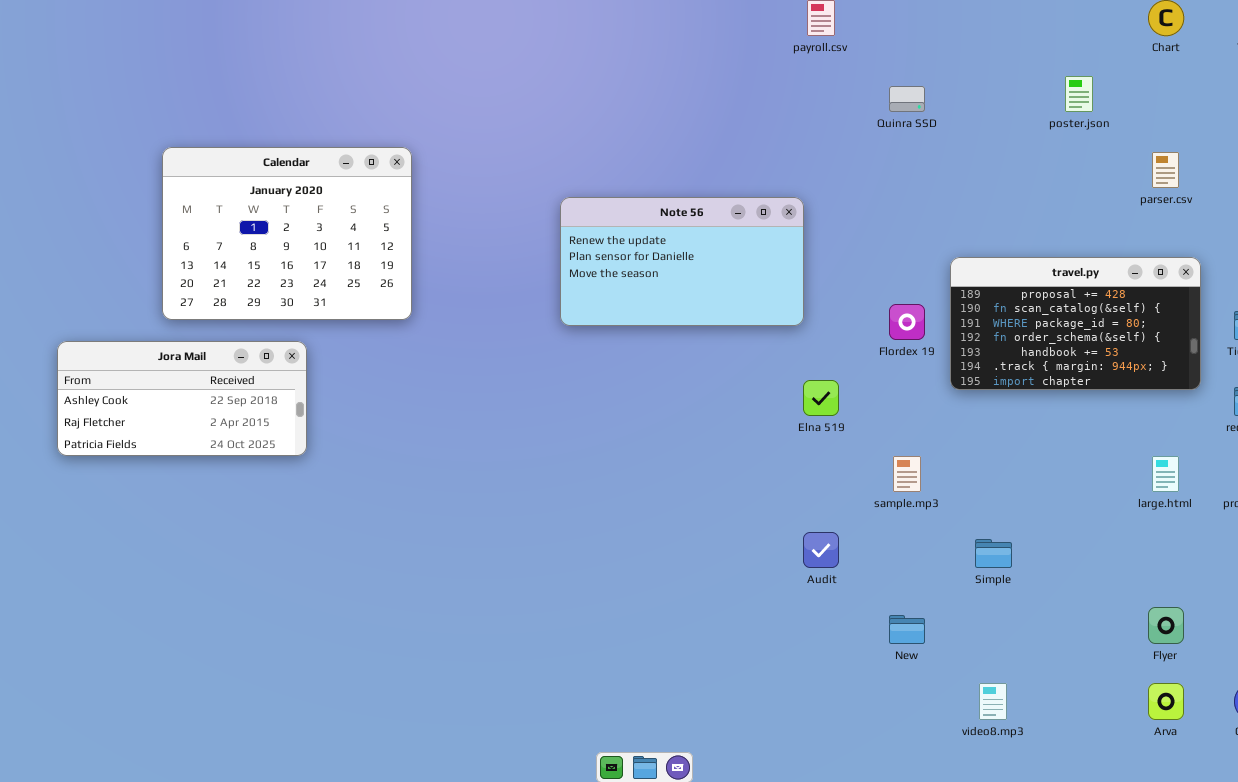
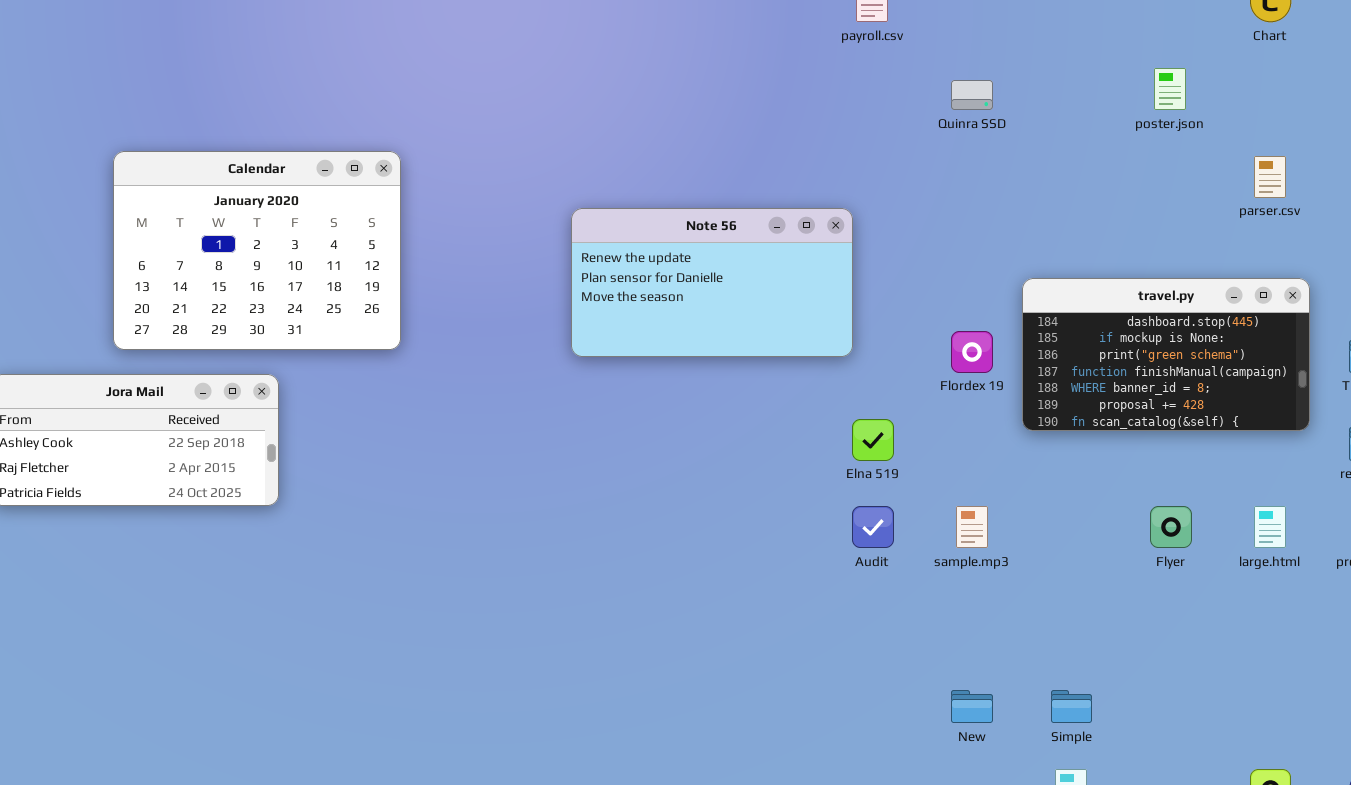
travel.py: [950,257,1201,390] -> [1022,278,1310,431], scrolled up 5 rows
Audit: [803,532,839,568] -> [852,506,894,548], moved
Simple: [975,539,1012,568] -> [1051,690,1092,723], moved
Flyer: [1148,607,1184,644] -> [1150,506,1192,548], moved

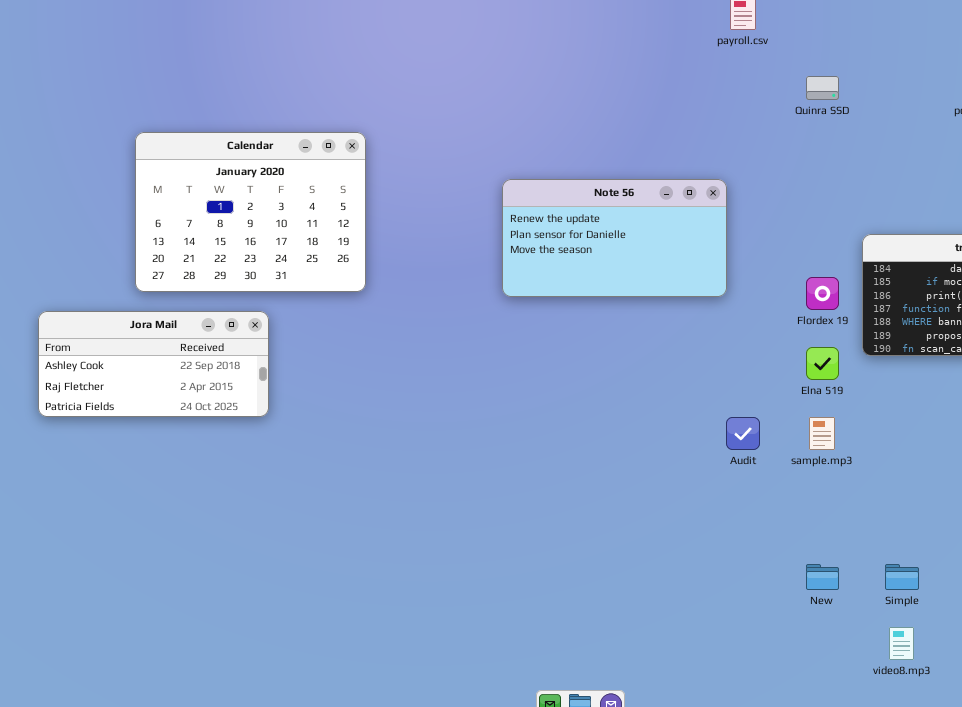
Elna 519: [852,419,894,461] -> [806,347,839,380], moved

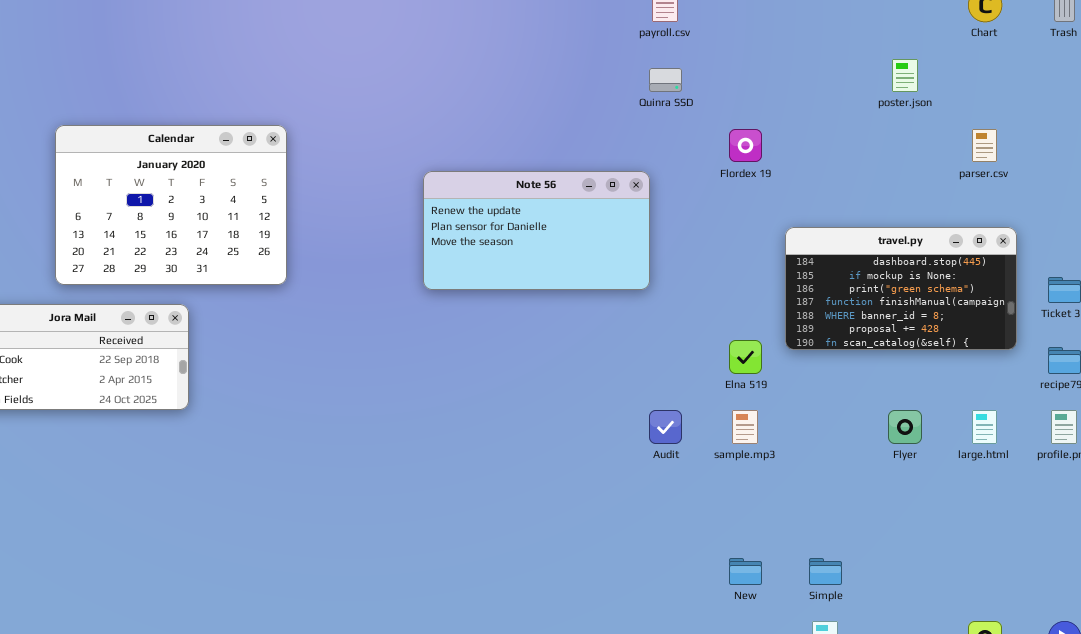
Quinra SSD: [806,76,839,100] -> [649,68,682,92], moved
Flordex 19: [806,277,839,310] -> [729,129,762,162], moved

